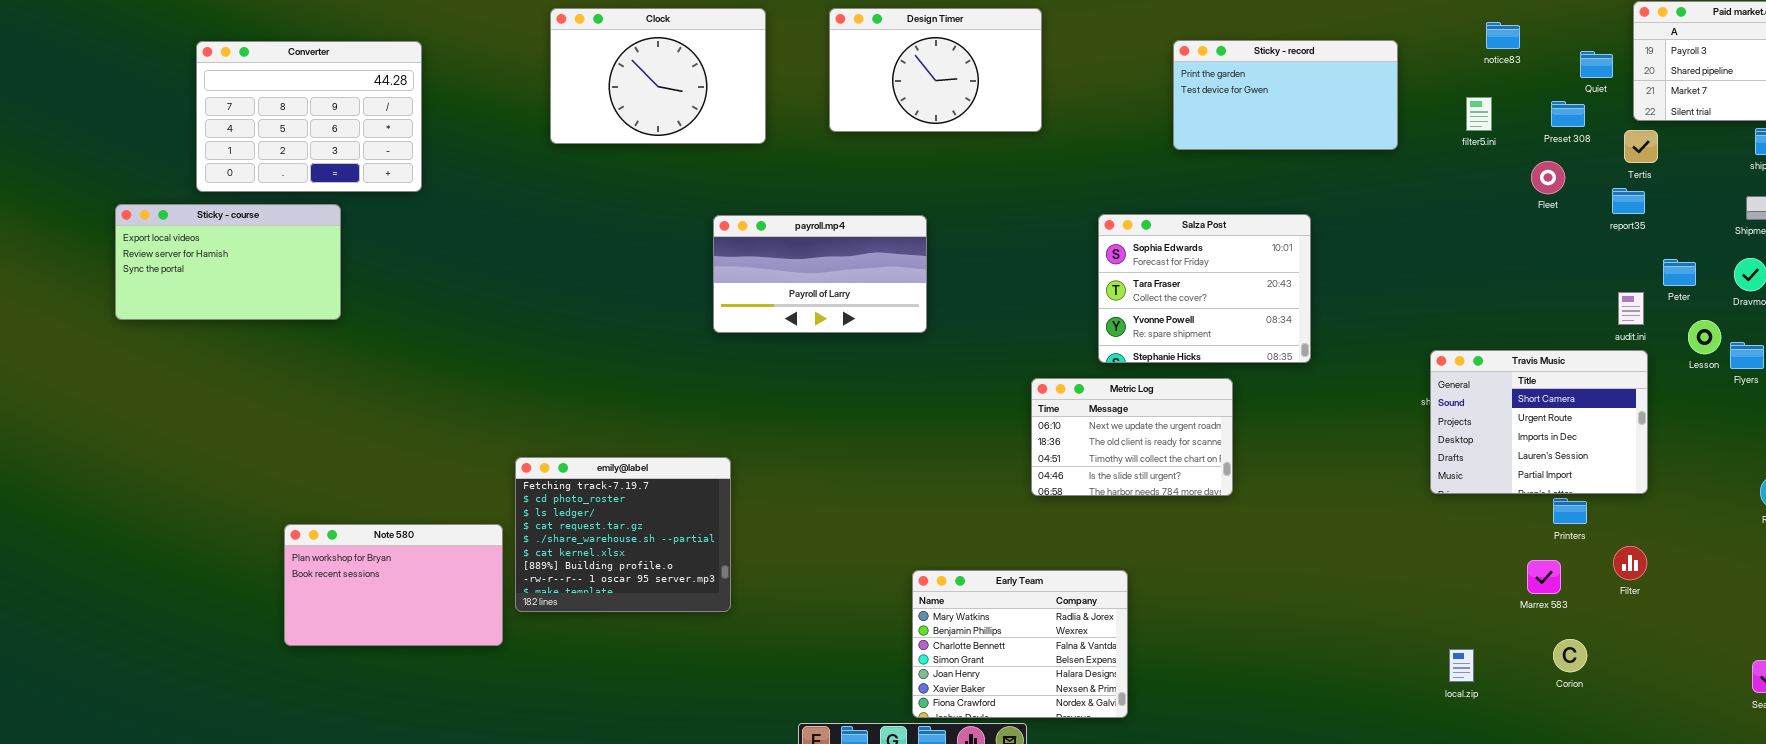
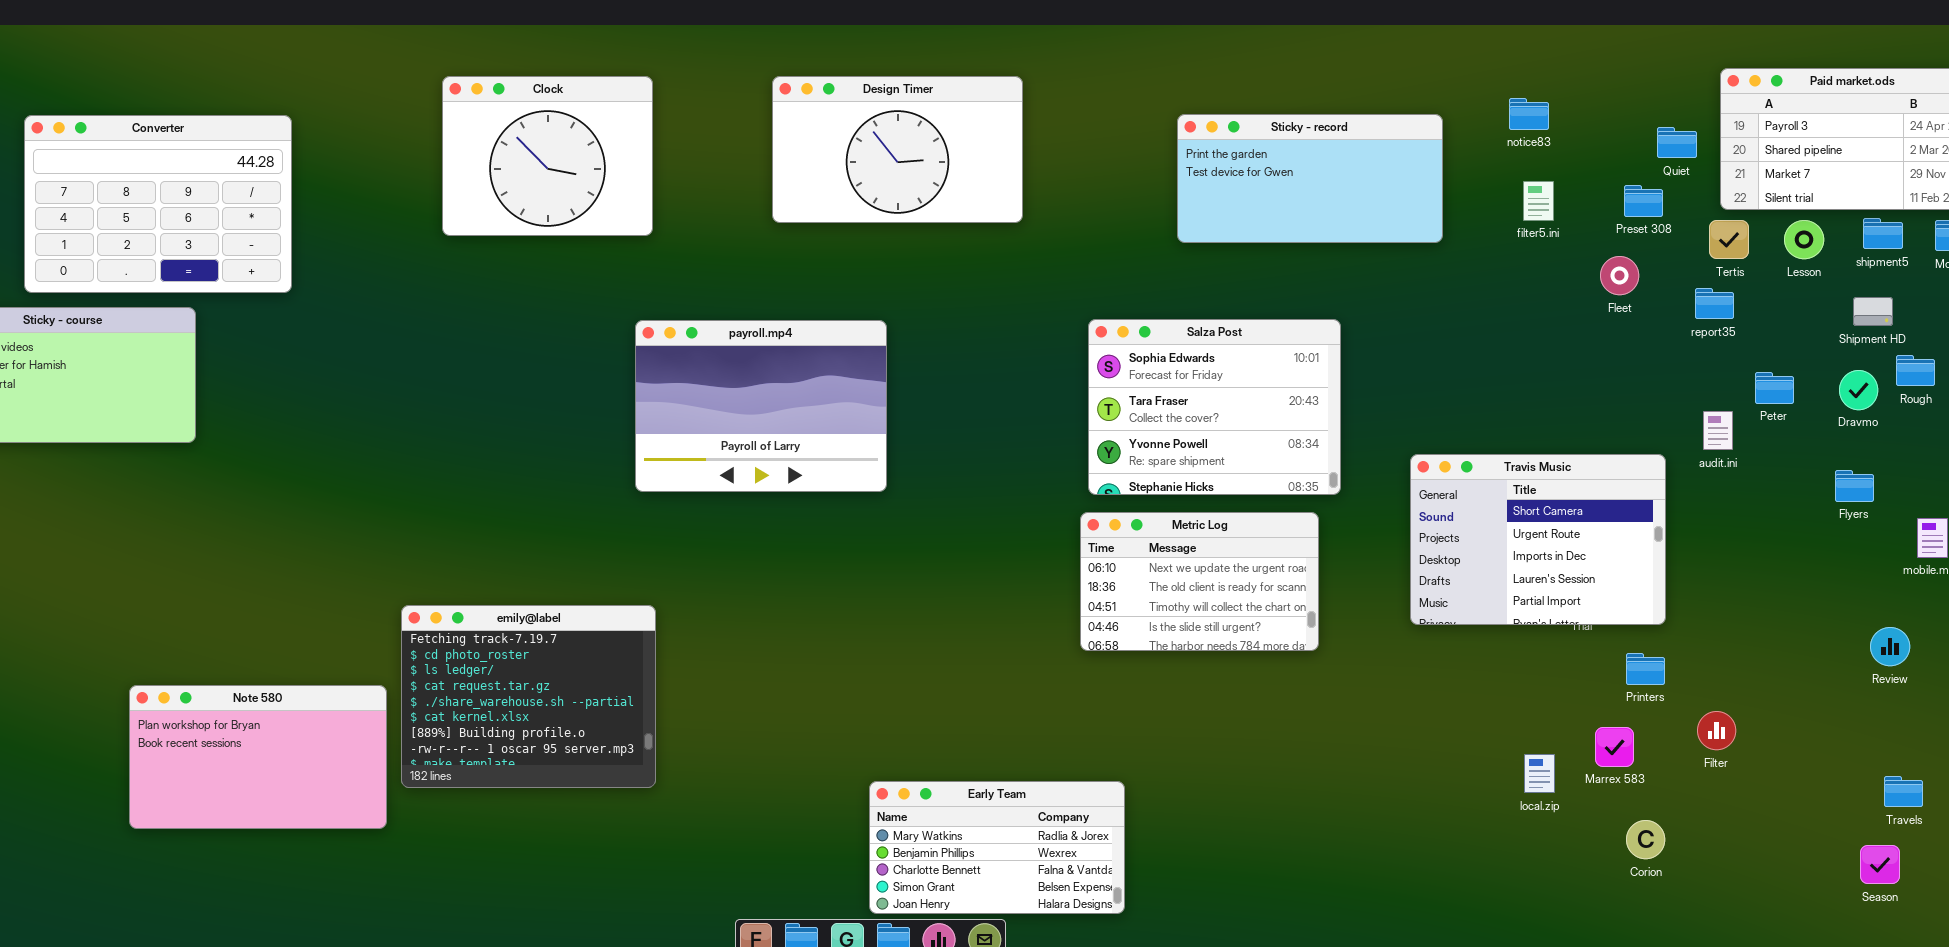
Clock: [550,8,766,144] -> [442,76,653,236], resized
notice83: [1486,22,1520,49] -> [1509,98,1549,130], moved
payroll.mp4: [713,215,927,333] -> [635,320,887,492], resized
Lesson: [1688,320,1721,354] -> [1784,220,1824,259], moved
Travis Music: [1430,350,1648,494] -> [1410,454,1666,625], moved
Metric Log: [1031,378,1233,496] -> [1080,512,1319,651], moved
Early Team: [912,570,1128,718] -> [869,781,1125,914], resized
local.zip: [1449,649,1474,682] -> [1524,754,1555,793], moved

